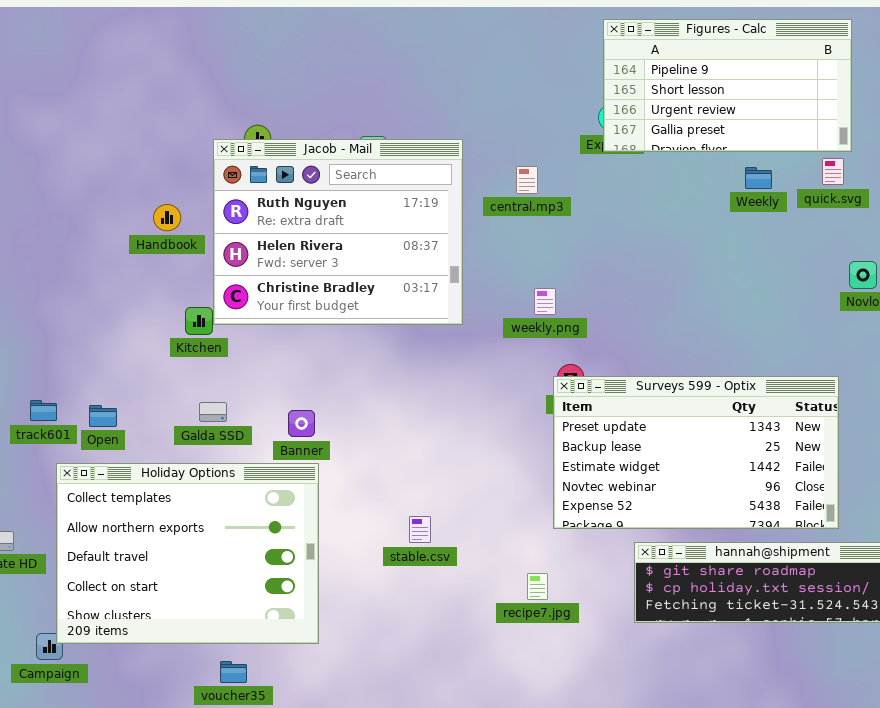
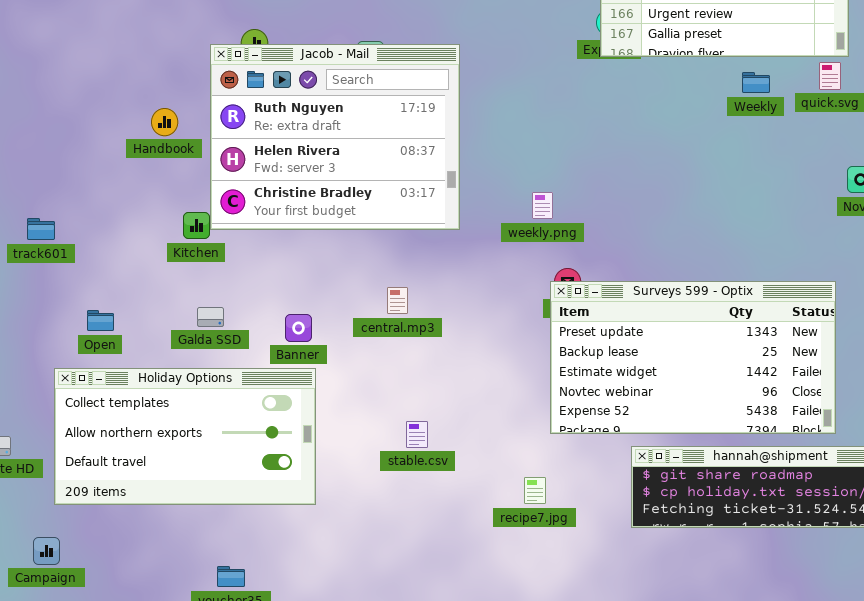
central.mp3: [516,166,538,194] -> [387,287,408,314], moved
track601: [30,400,57,421] -> [27,218,55,240], moved
Holiday Options: [56,463,319,644] -> [54,368,316,505], resized

